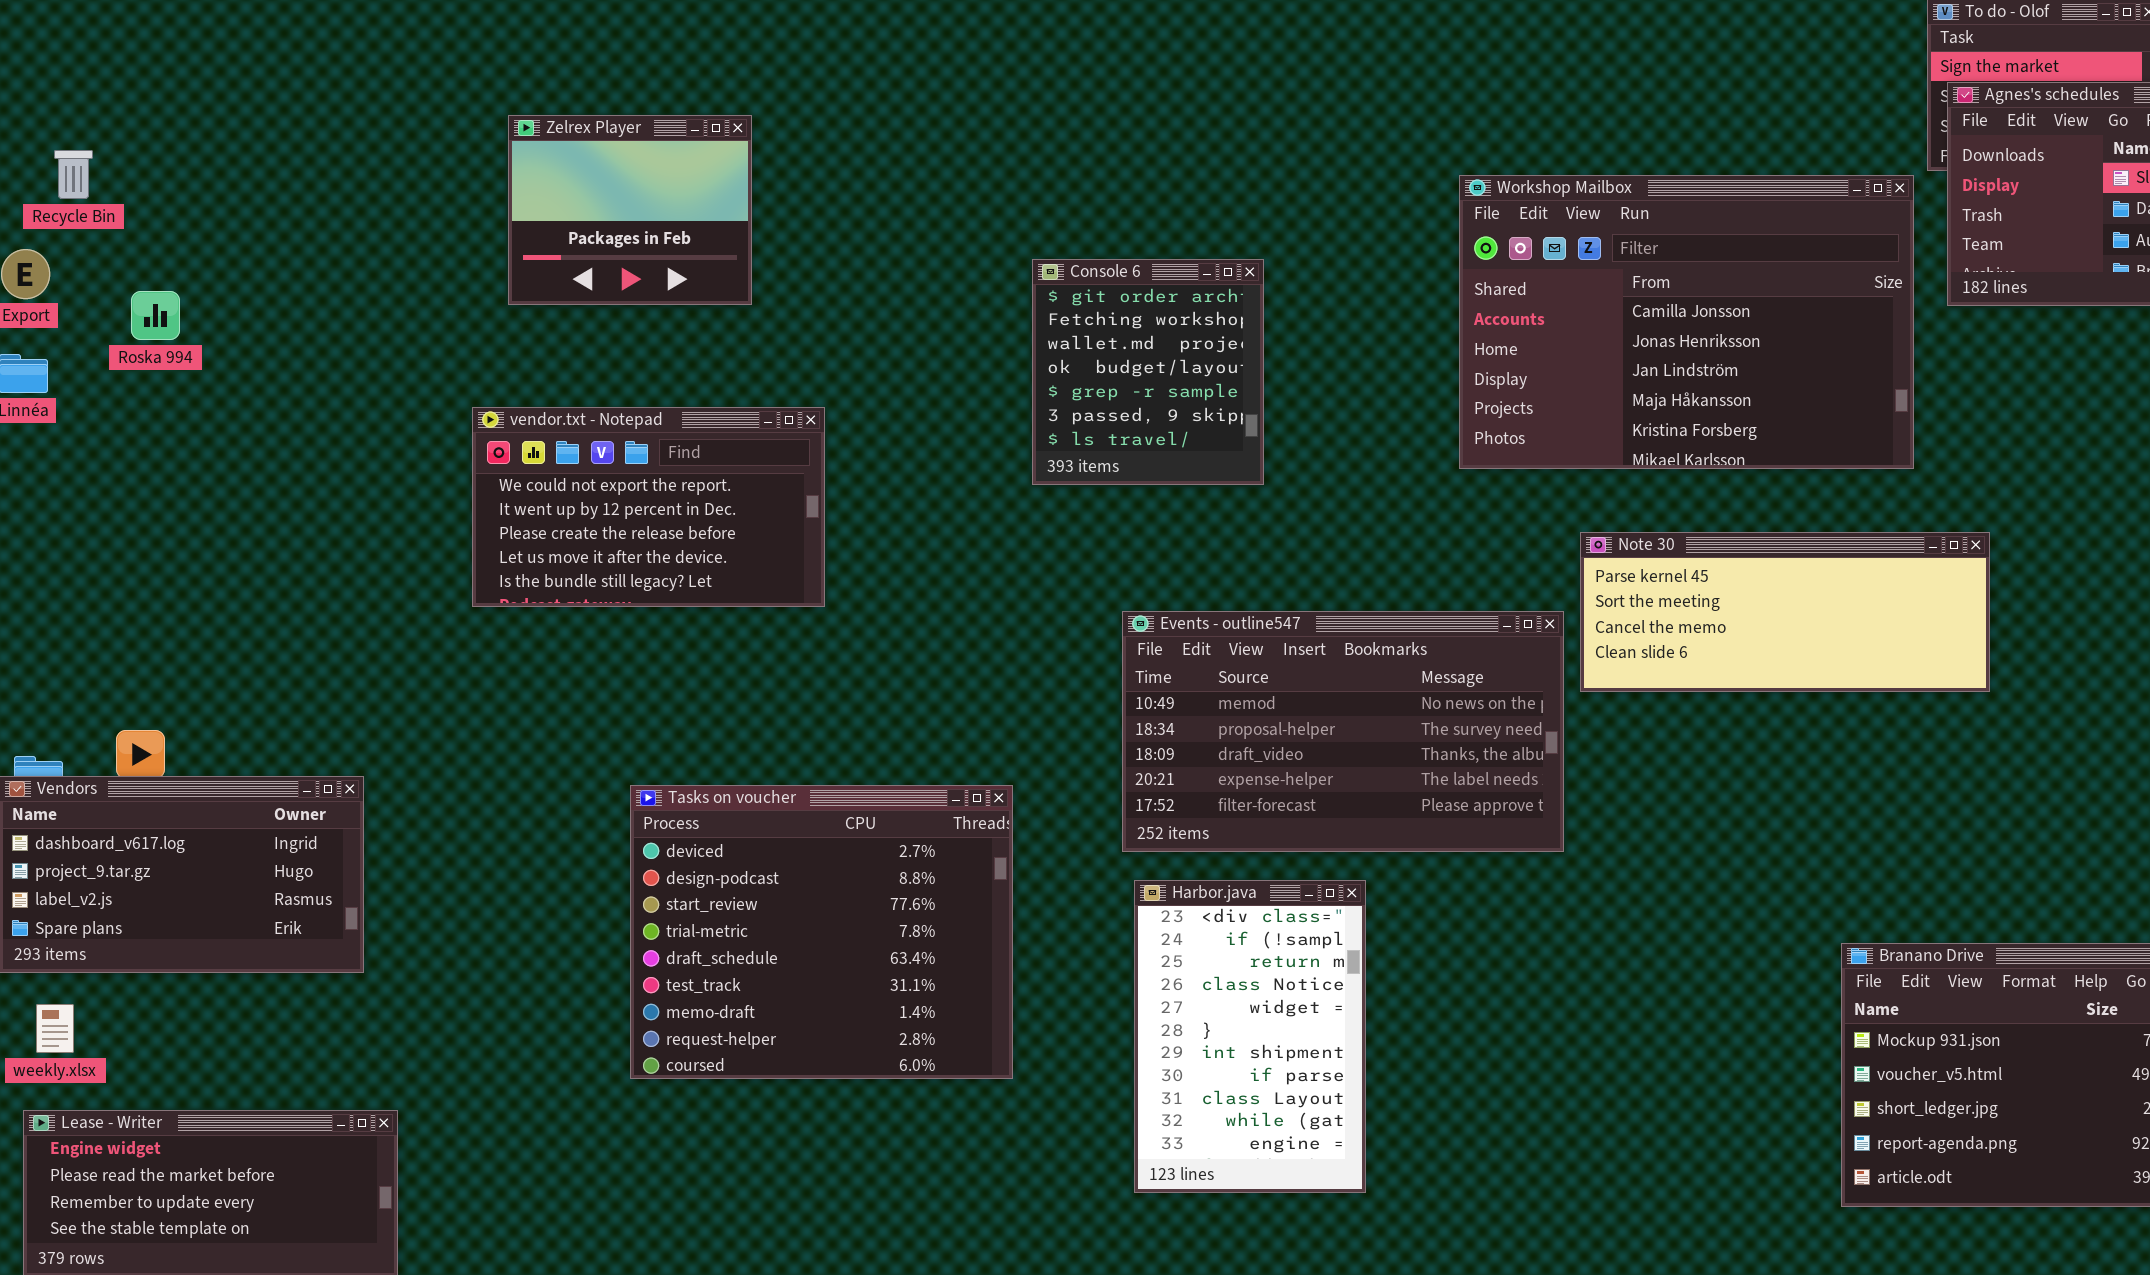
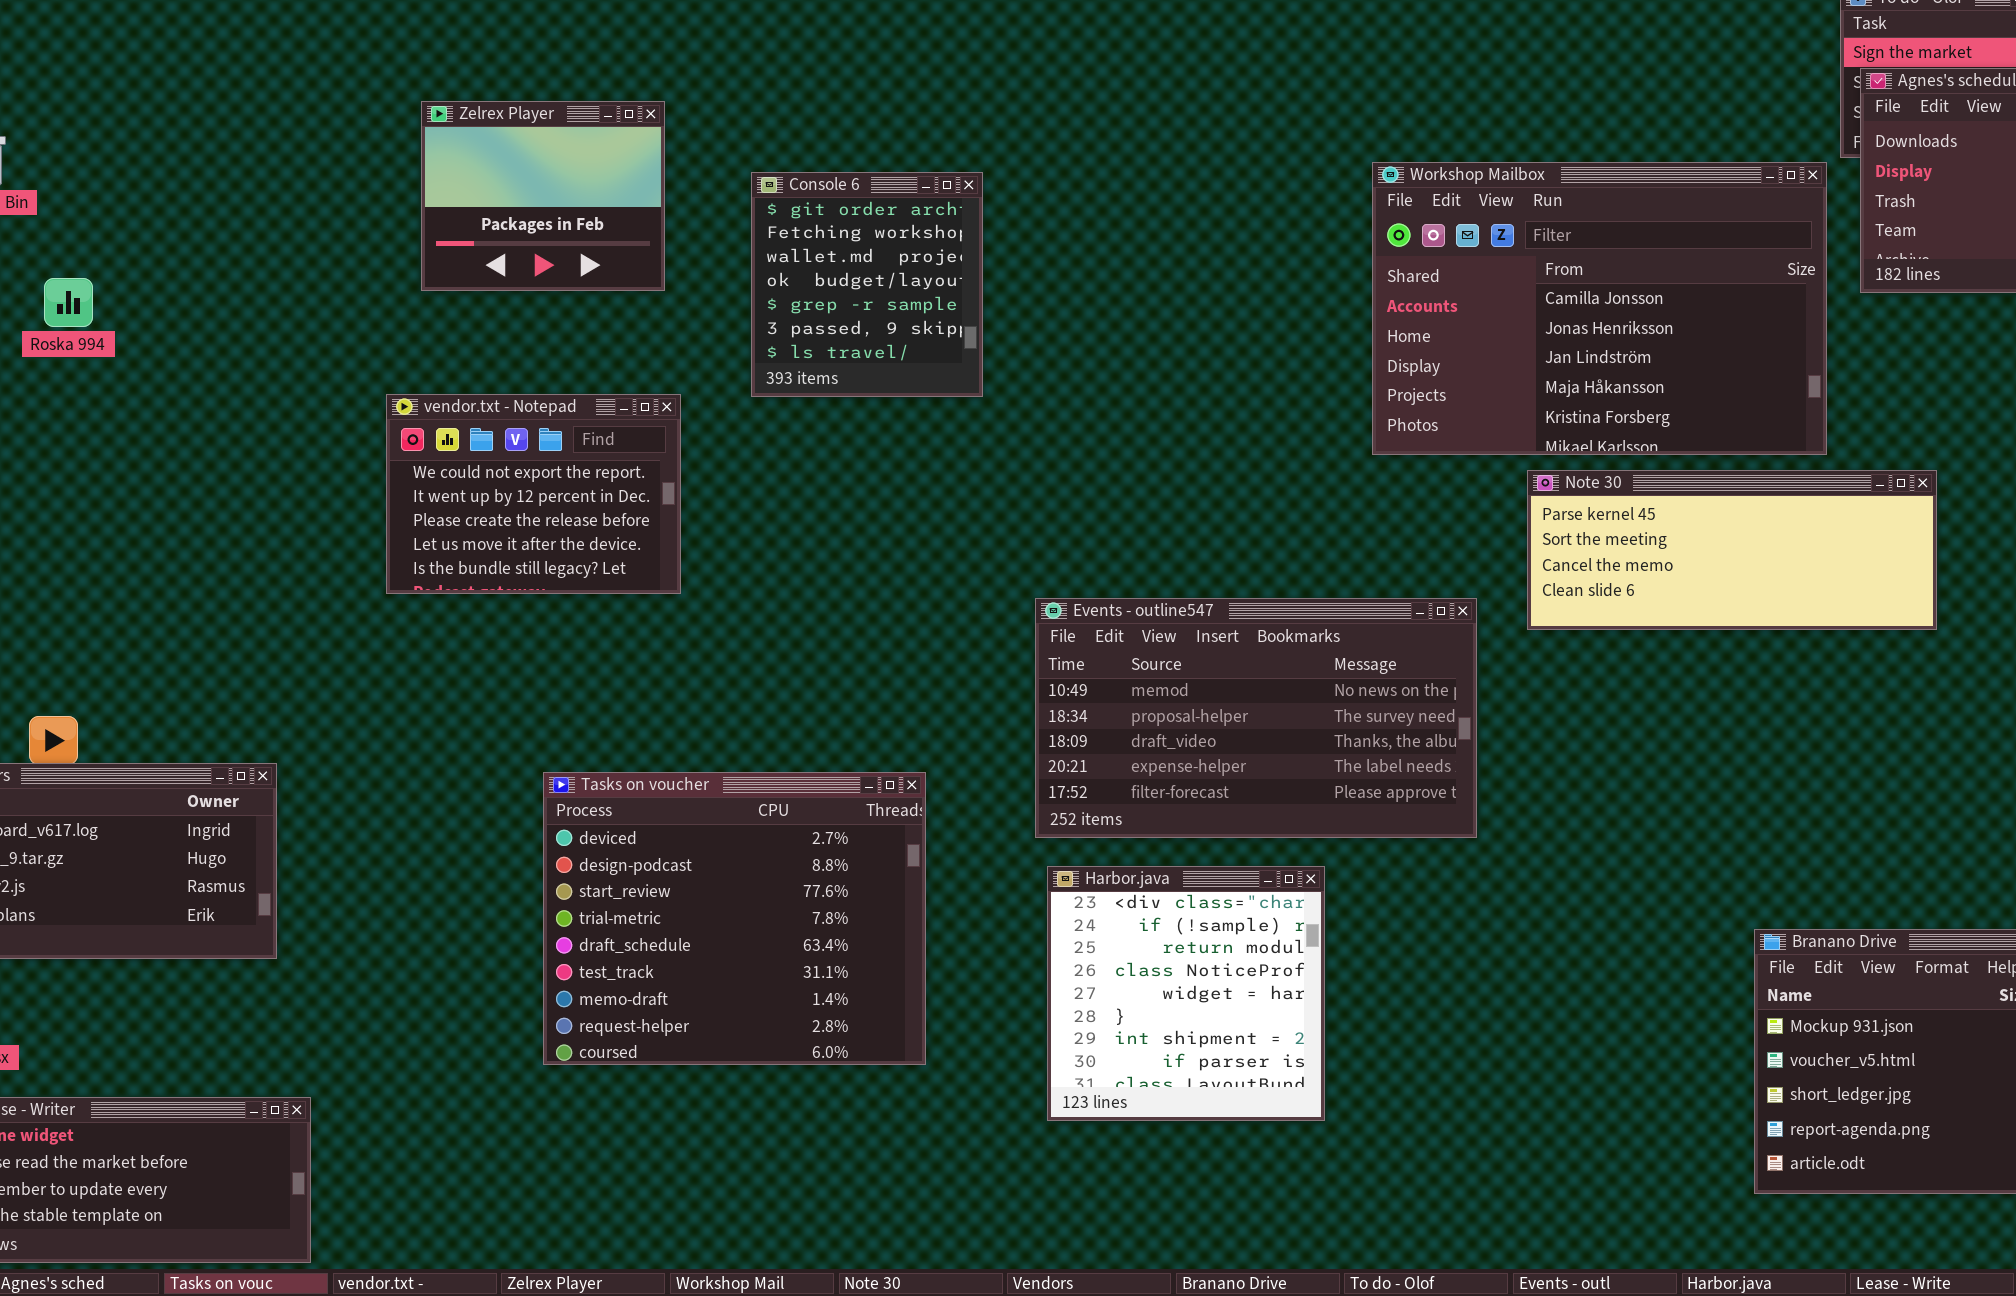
Console 6: [1032,259,1264,485] -> [751,172,983,397], moved
vendor.txt - Notepad: [472,407,825,607] -> [386,394,681,594], resized
Note 30: [1580,532,1990,692] -> [1527,470,1937,630], moved
Harbor.java: [1134,880,1366,1193] -> [1047,866,1325,1121], resized

